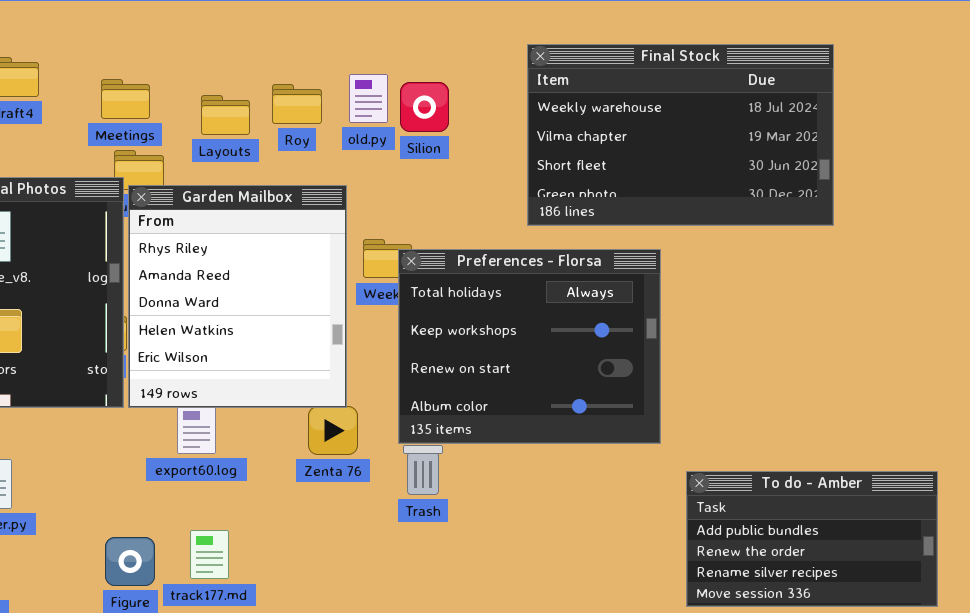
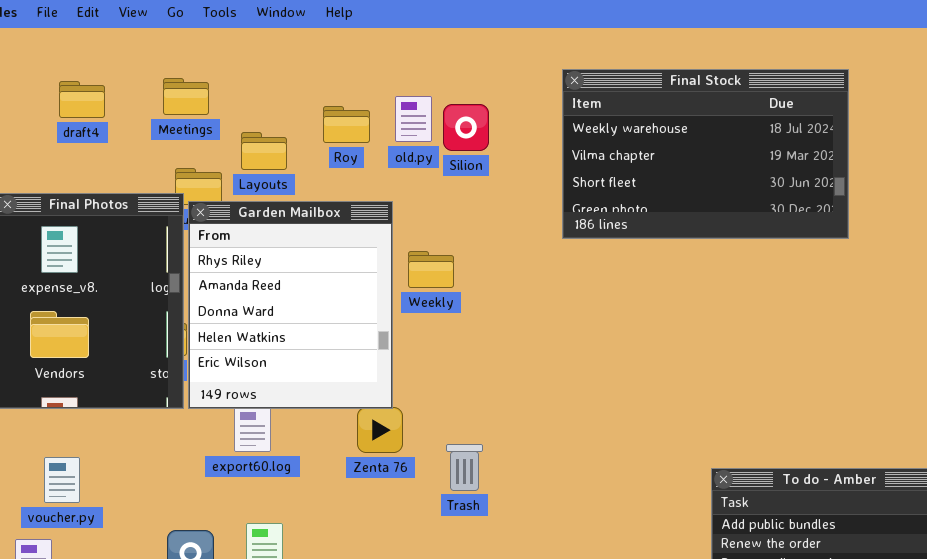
Meetings: [101,79,150,119] -> [163,78,209,115], moved
Layouts: [201,95,250,135] -> [241,132,287,170], moved
Preferences - Florsa: [398,249,661,444] -> none, closed

